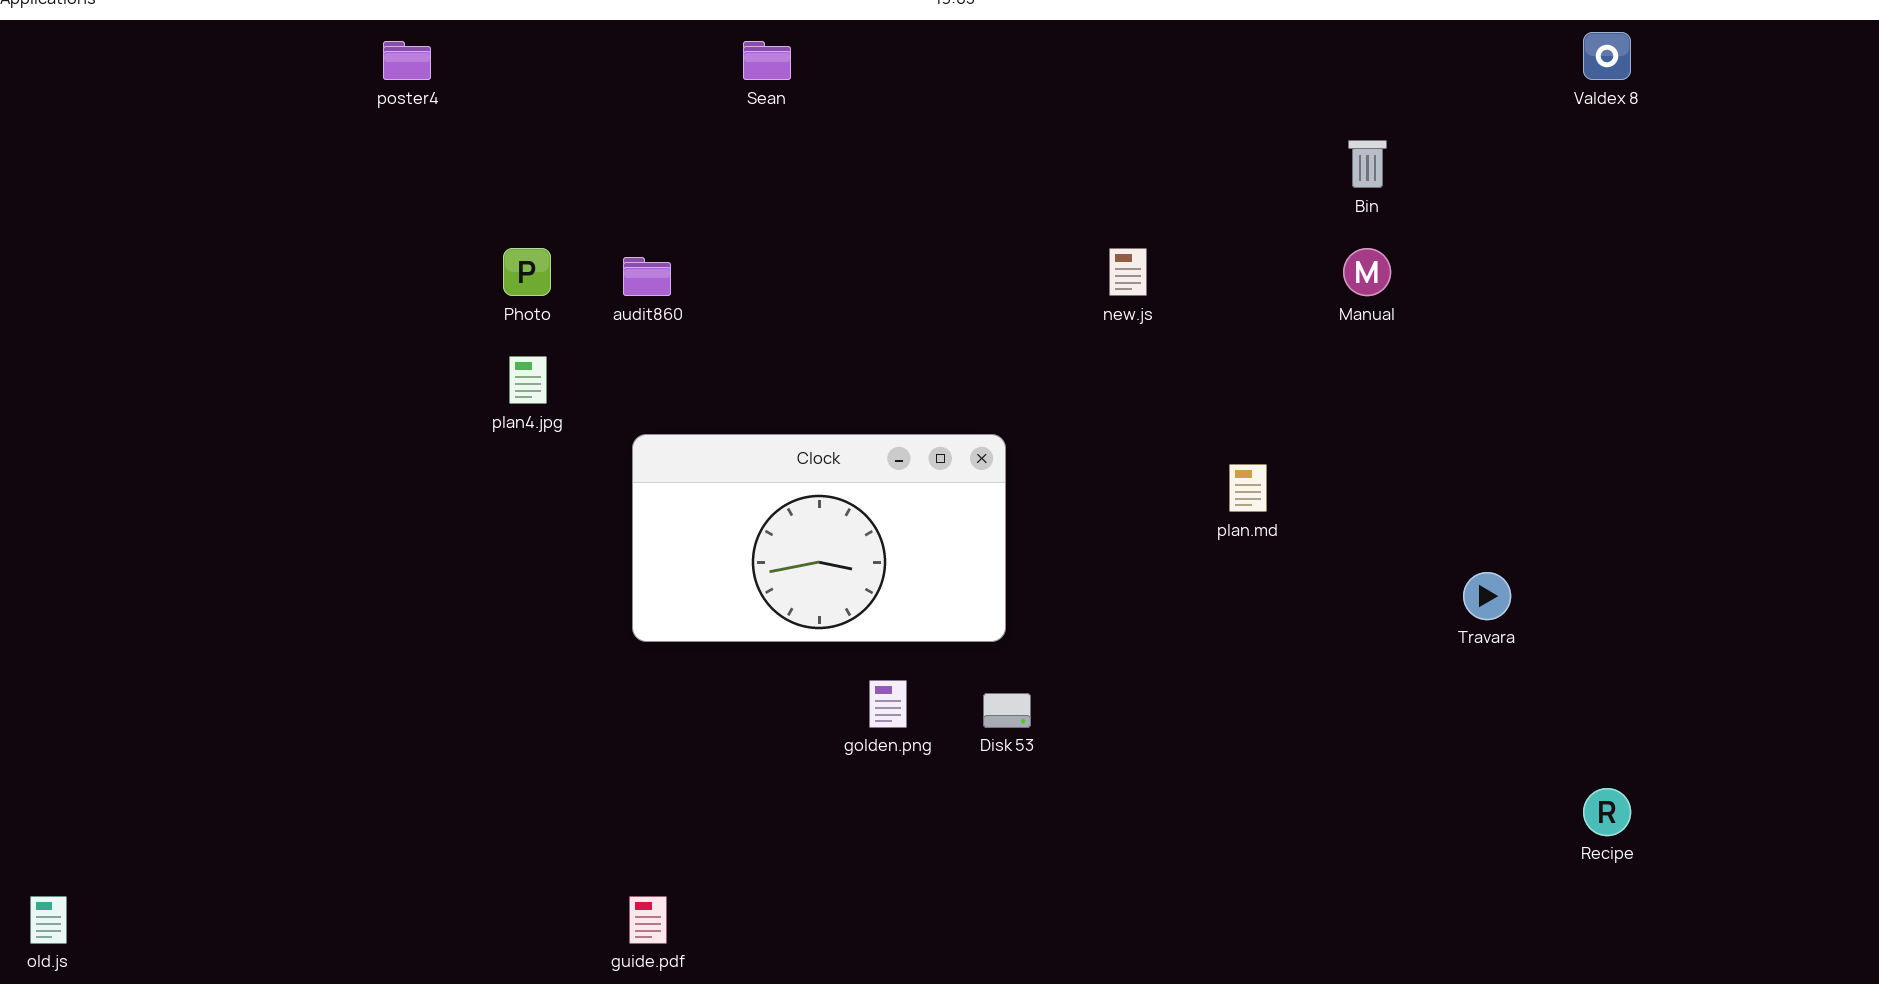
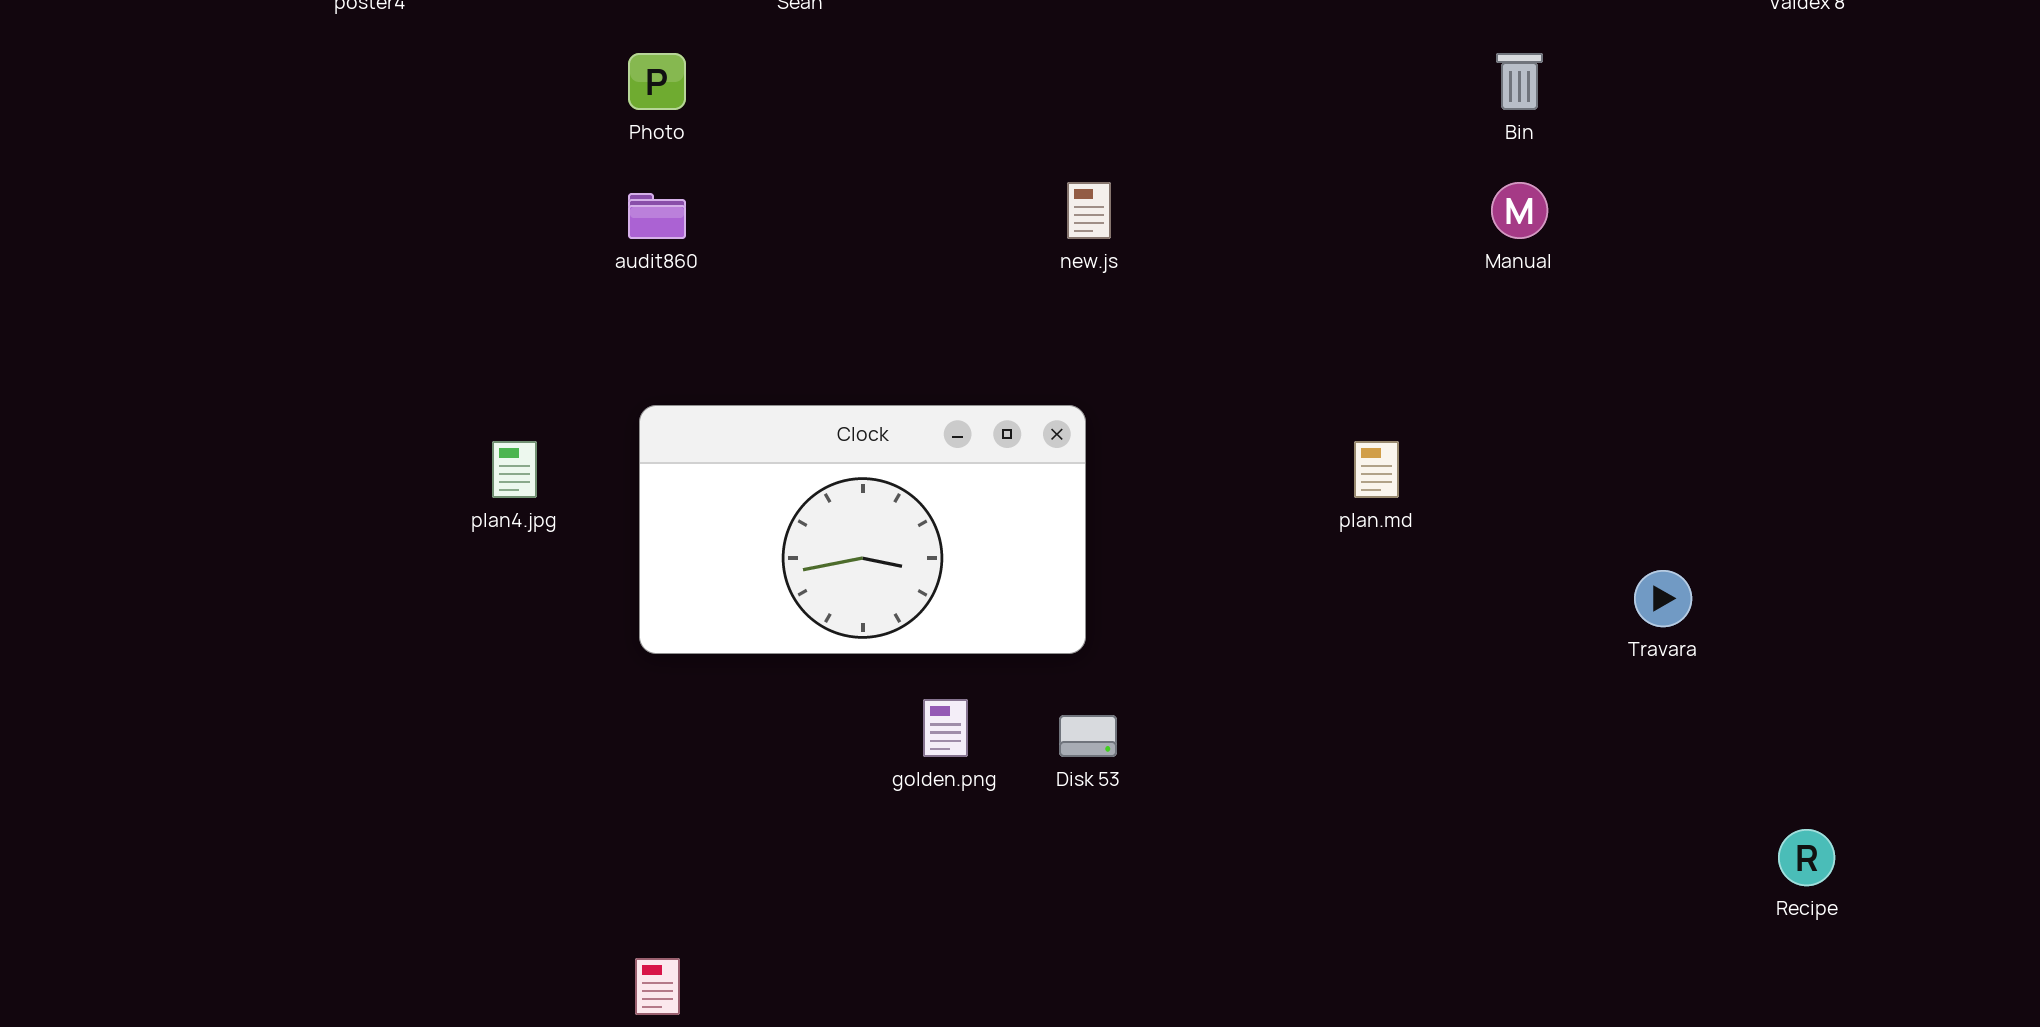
Photo: [503,248,551,296] -> [628,53,686,110], moved
new.js: [1109,248,1147,296] -> [1067,182,1111,239], moved
plan4.jpg: [509,356,547,404] -> [492,441,537,498], moved

